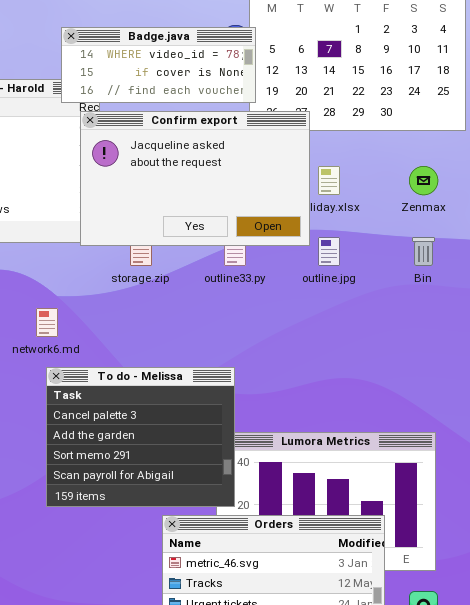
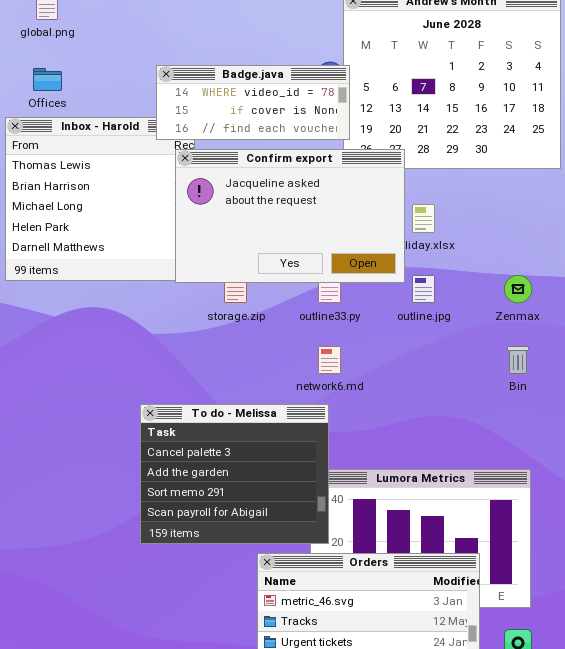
Zenmax: [409,166,438,195] -> [504,275,532,303], moved
Bin: [412,237,435,266] -> [507,346,529,374], moved
network6.md: [36,308,58,337] -> [318,346,341,374], moved

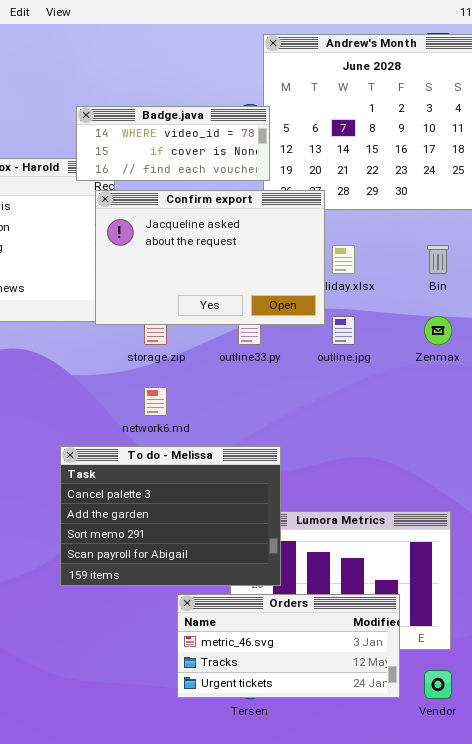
network6.md: [318,346,341,374] -> [144,387,167,416], moved
Bin: [507,346,529,374] -> [427,245,449,274], moved
To do - Melissa: [140,404,329,544] -> [60,446,281,586], resized

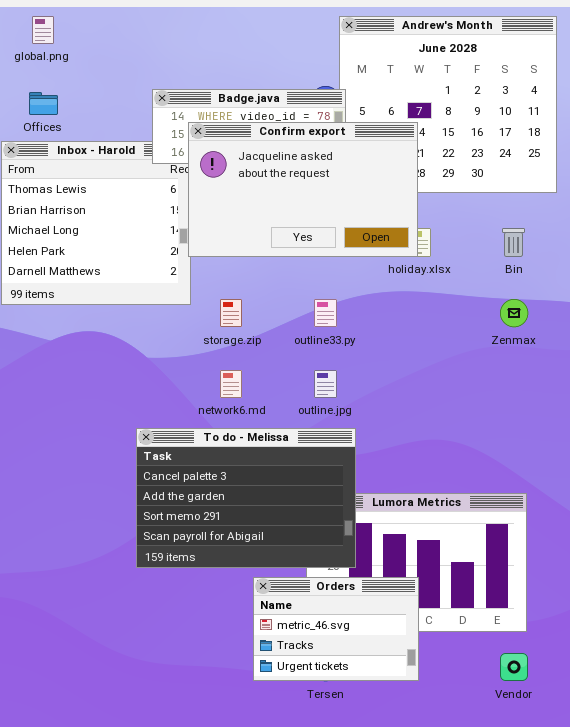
Confirm export: [95,190,325,325] -> [188,122,418,257], moved
outline.jpg: [332,316,355,345] -> [314,370,337,398], moved
Orders: [177,594,400,698] -> [253,577,419,681], resized

